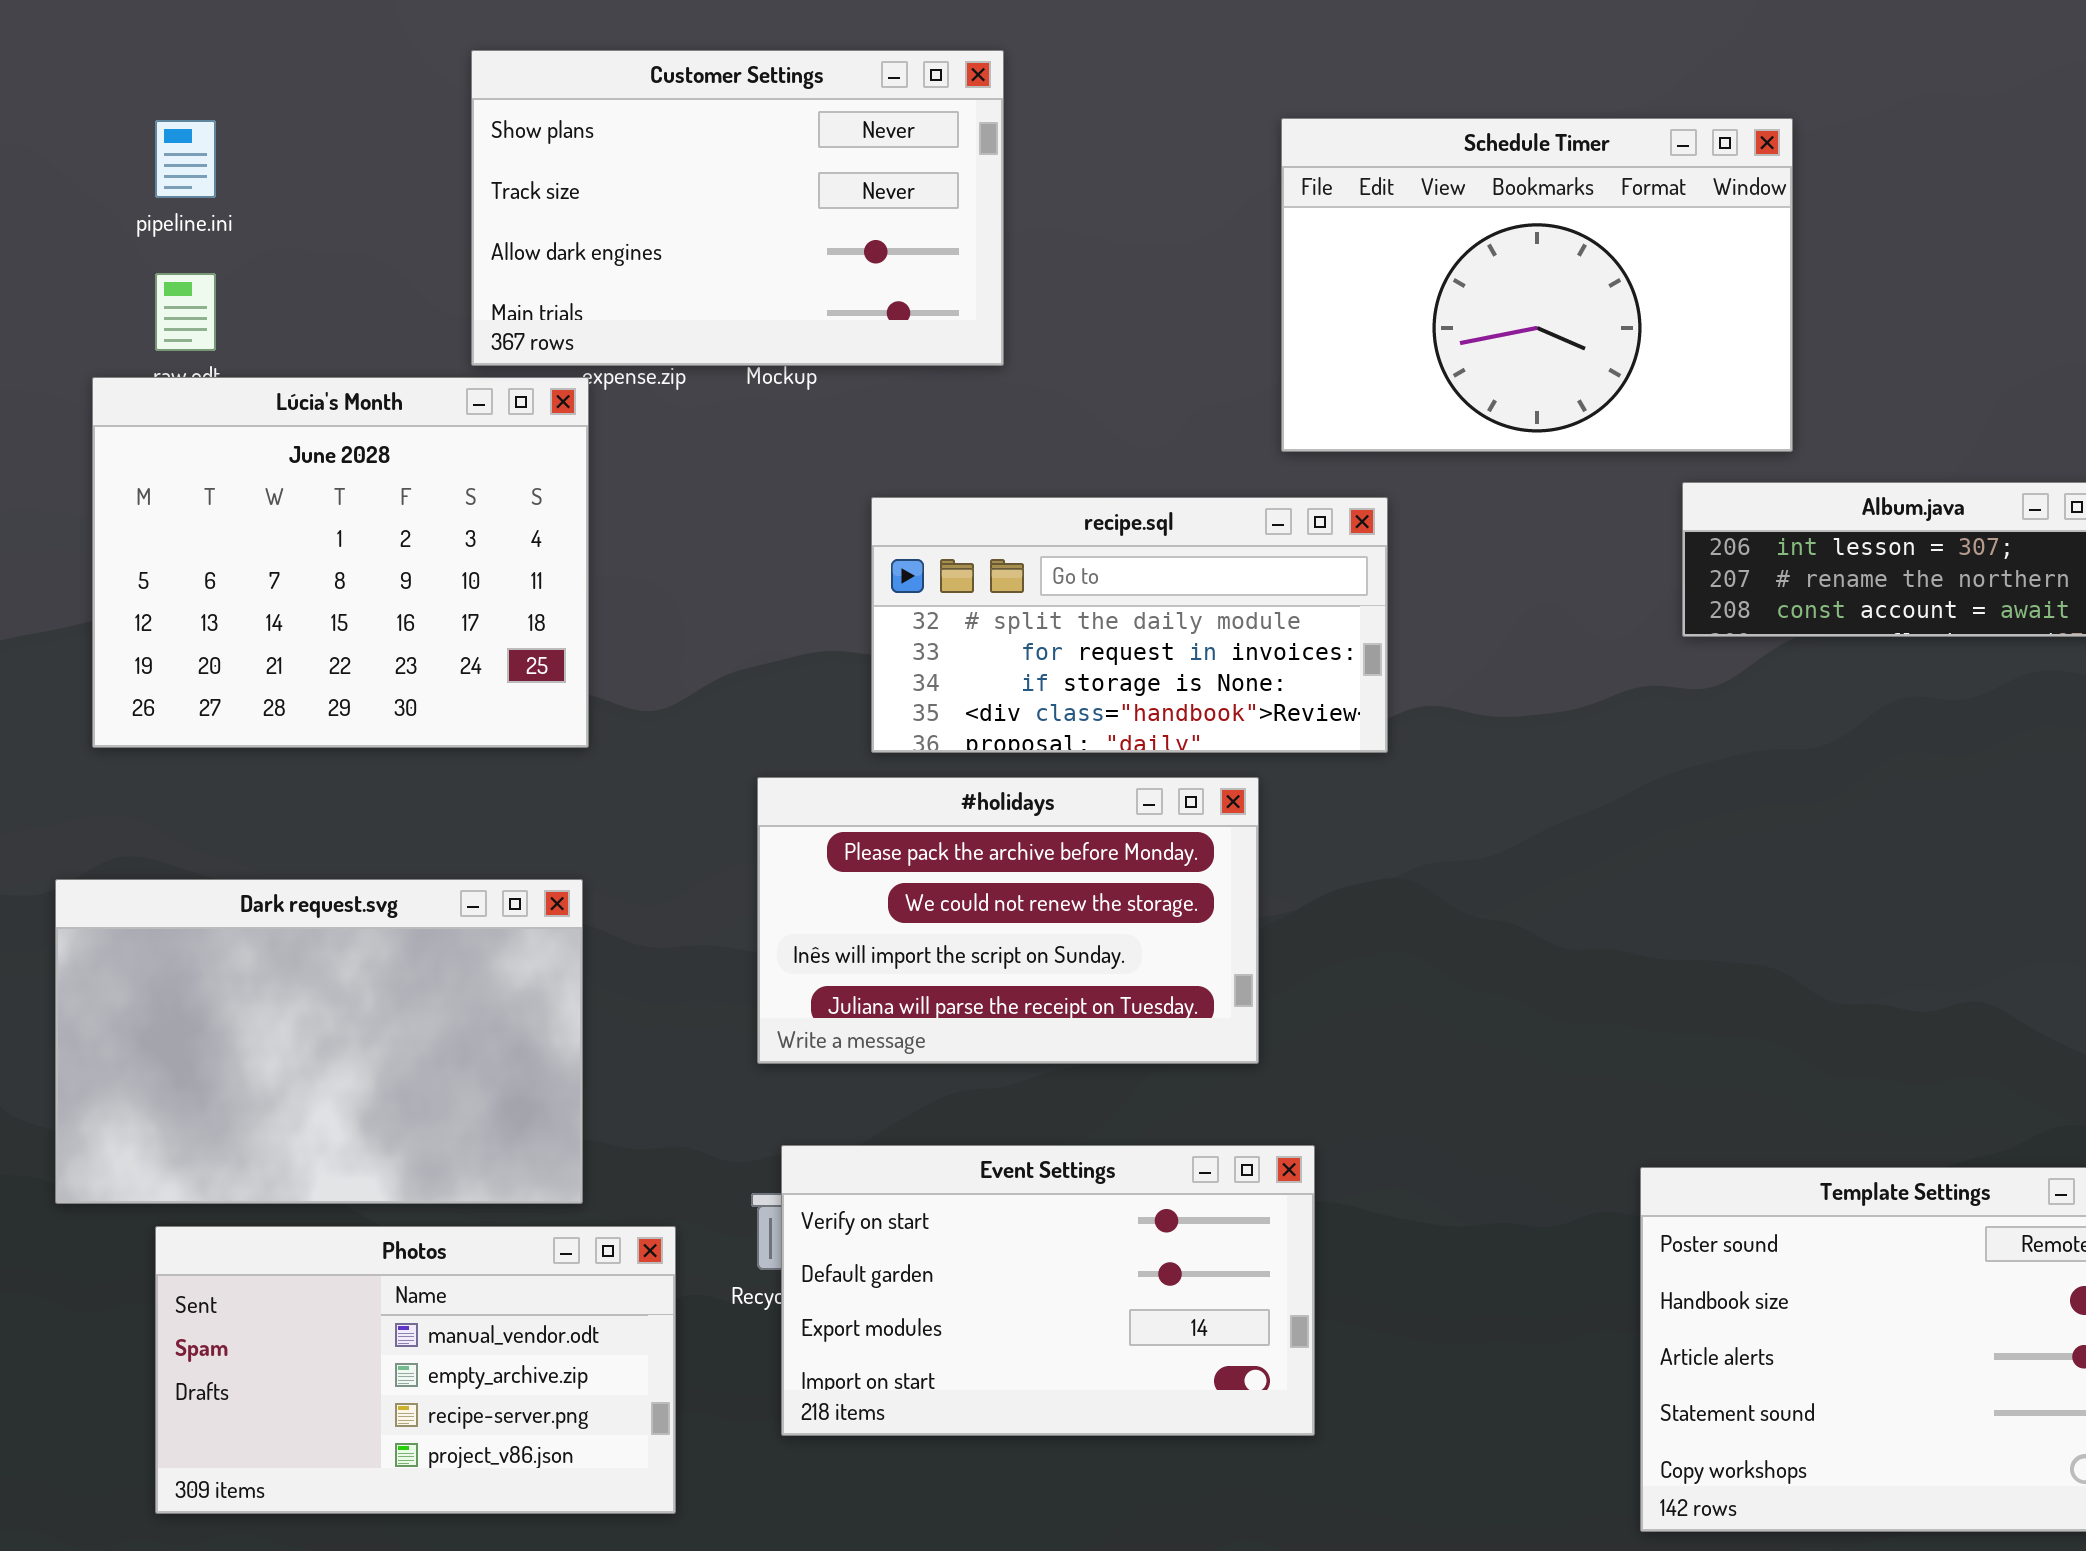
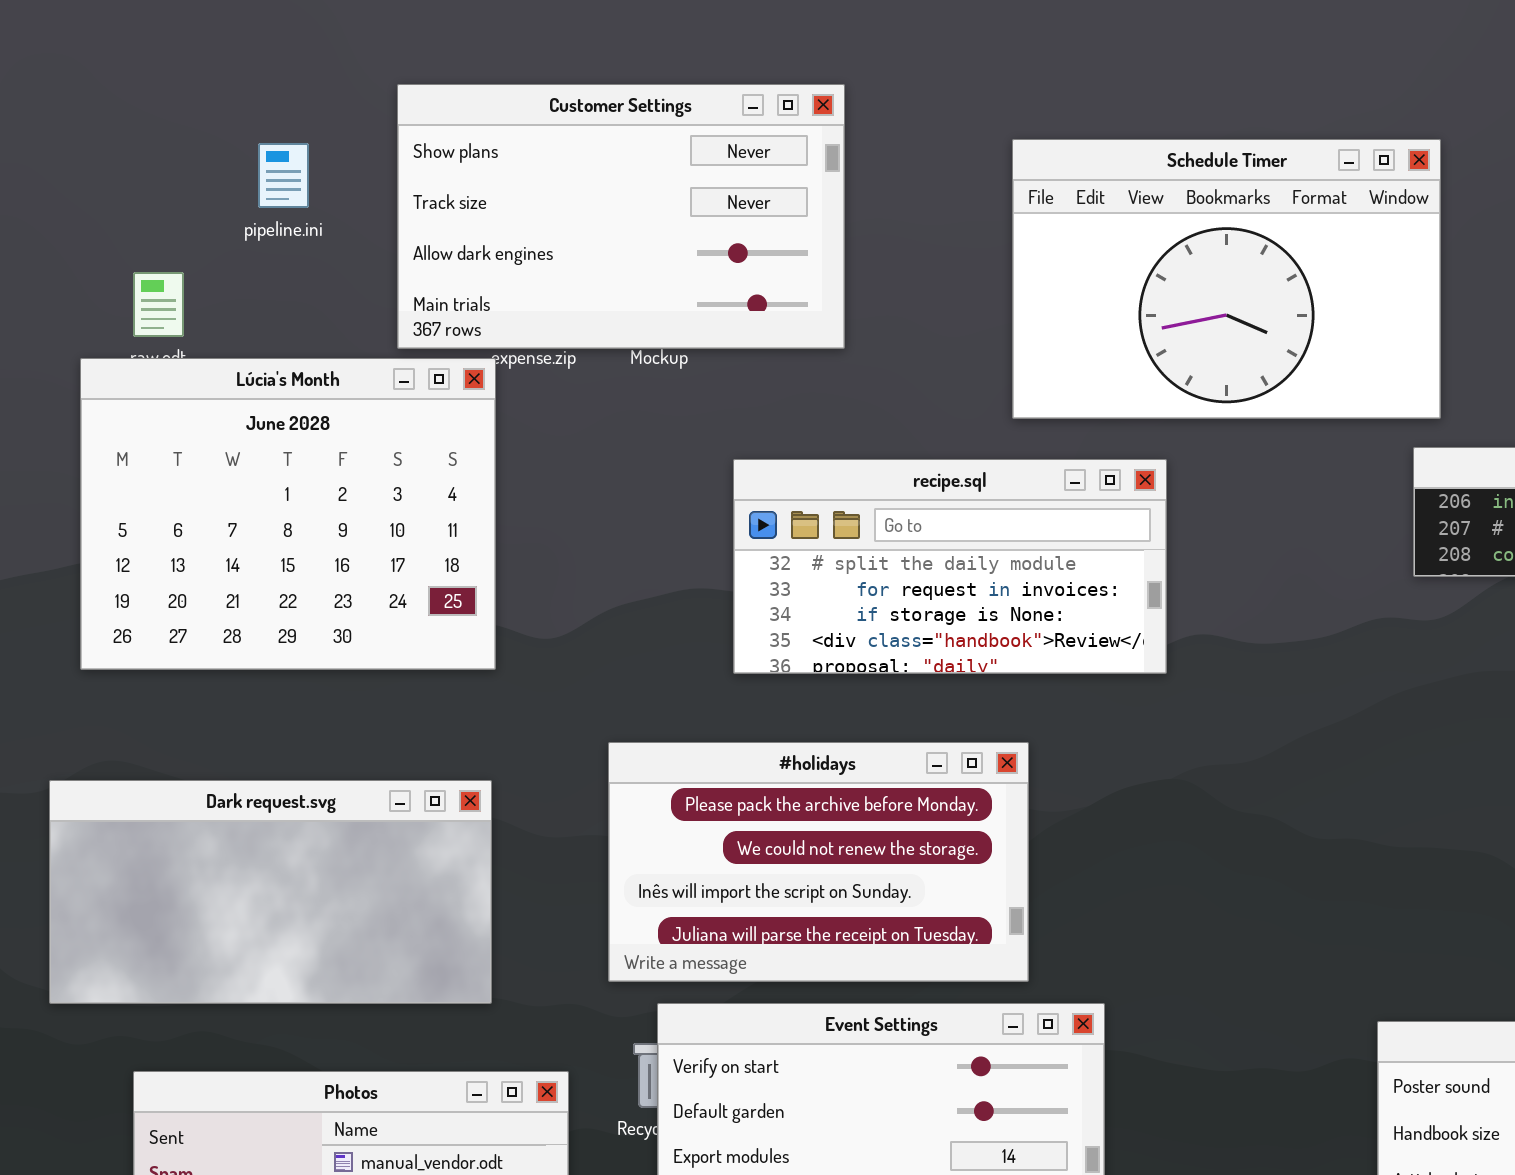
Schedule Timer: [1281,118,1793,452] -> [1012,139,1441,419], moved
pipeline.ini: [155,120,216,198] -> [258,143,309,208], moved
#holidays: [757,777,1259,1064] -> [608,742,1029,982], moved
Dark request.svg: [55,879,583,1204] -> [49,780,492,1004], resized

